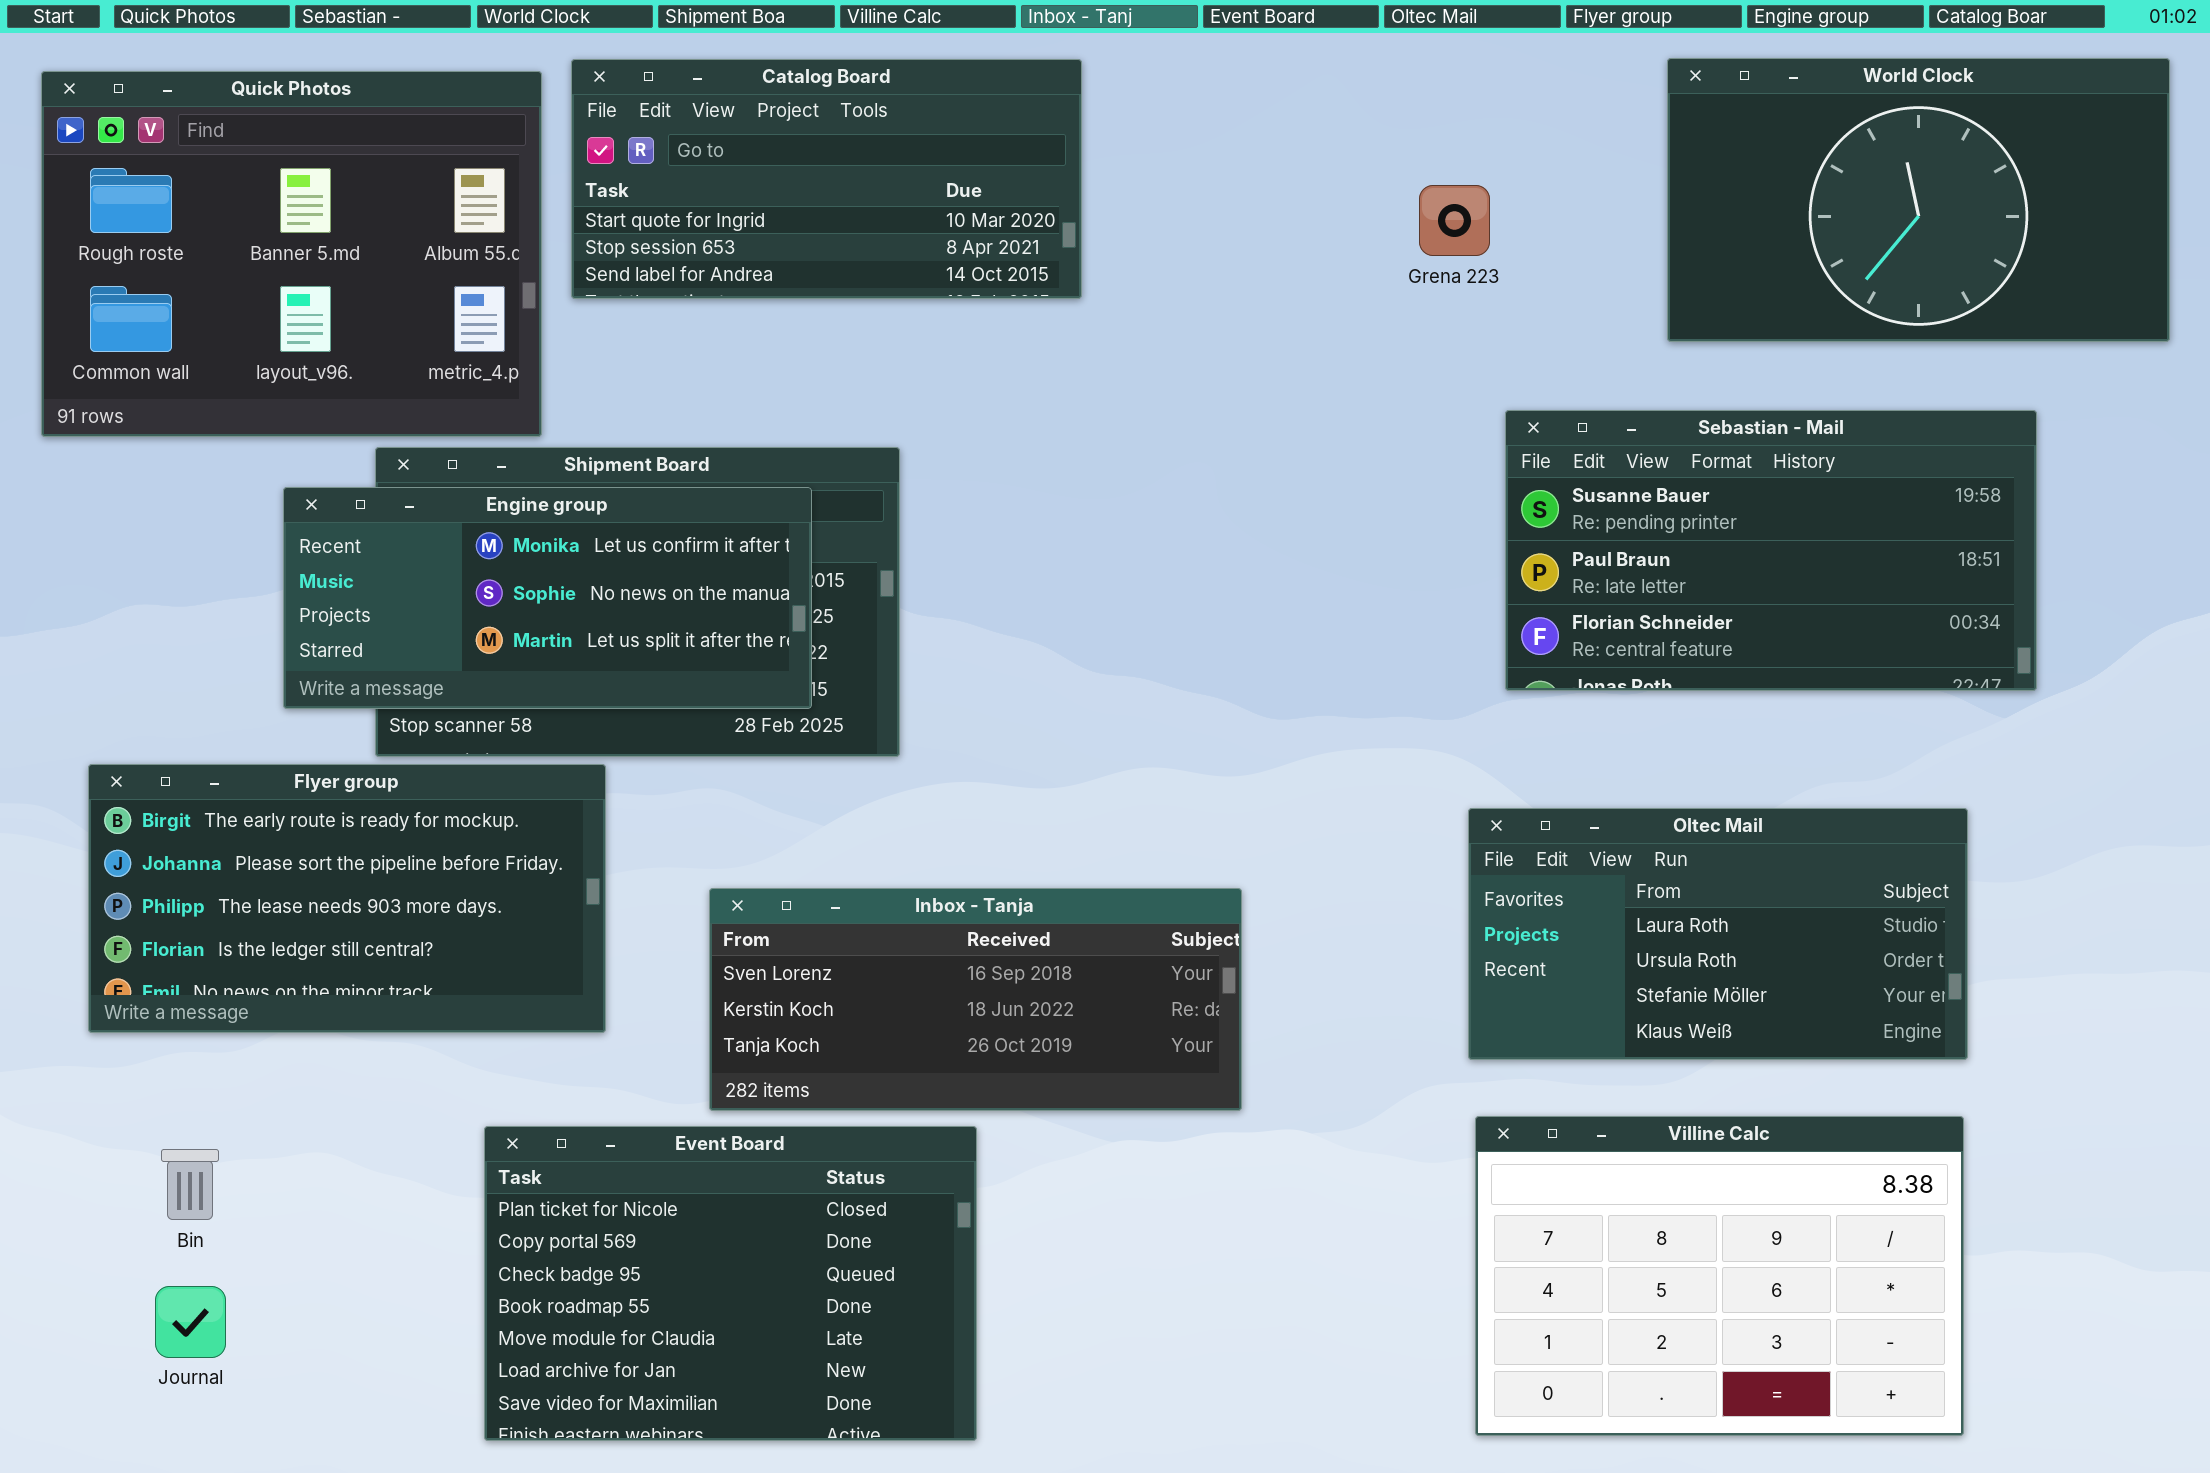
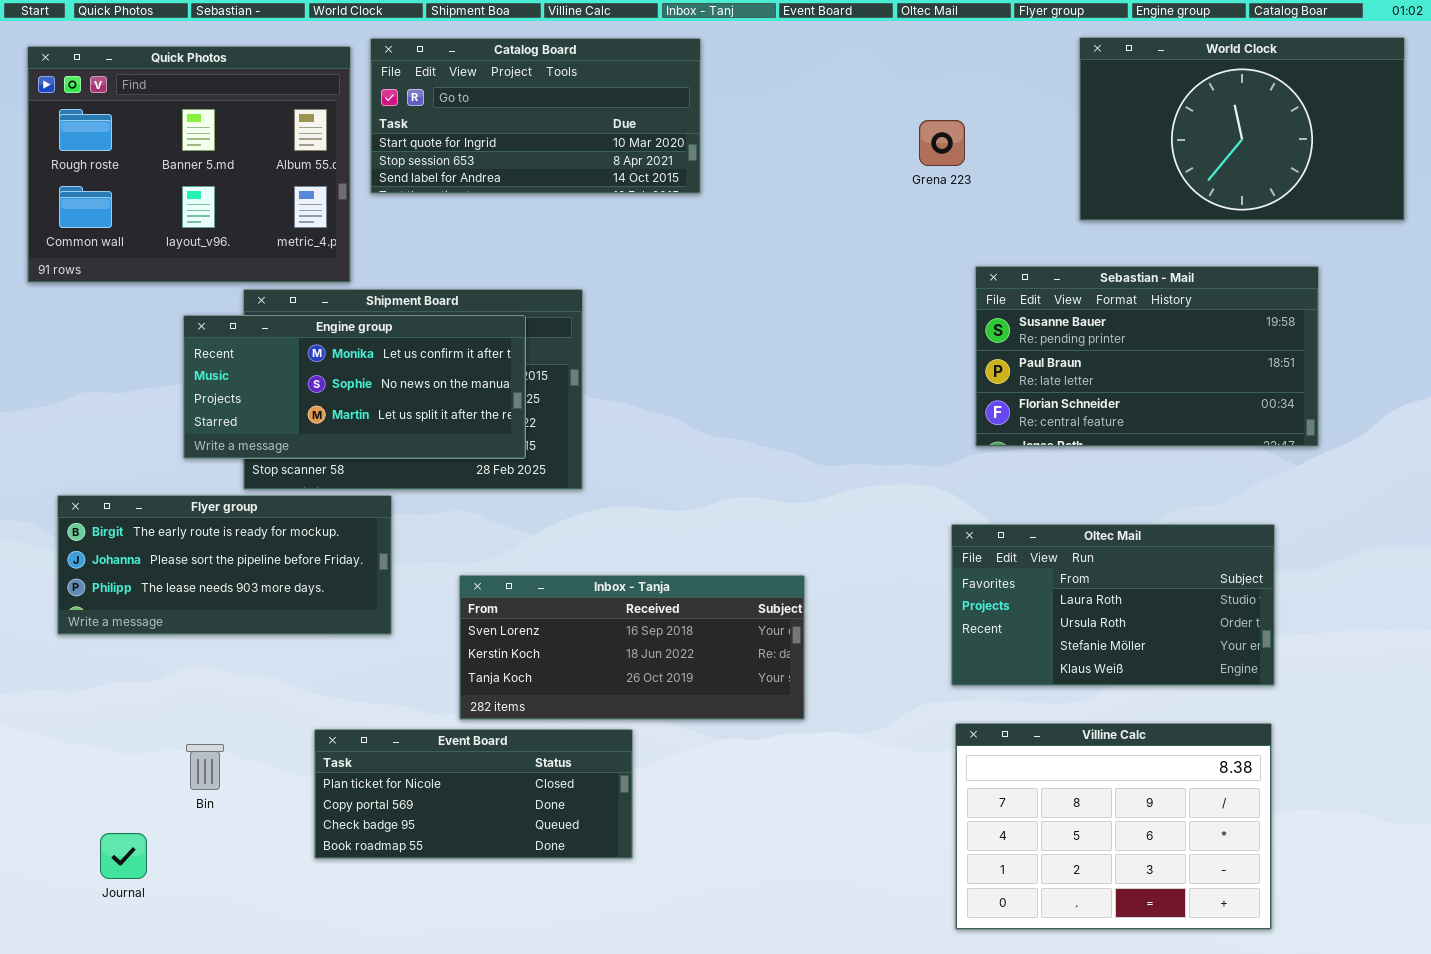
Flyer group: [88,764,606,1033] -> [57,495,392,635], resized
Event Board: [484,1126,977,1441] -> [314,729,633,859], resized
Bin: [161,1149,219,1220] -> [186,744,224,790], moved

